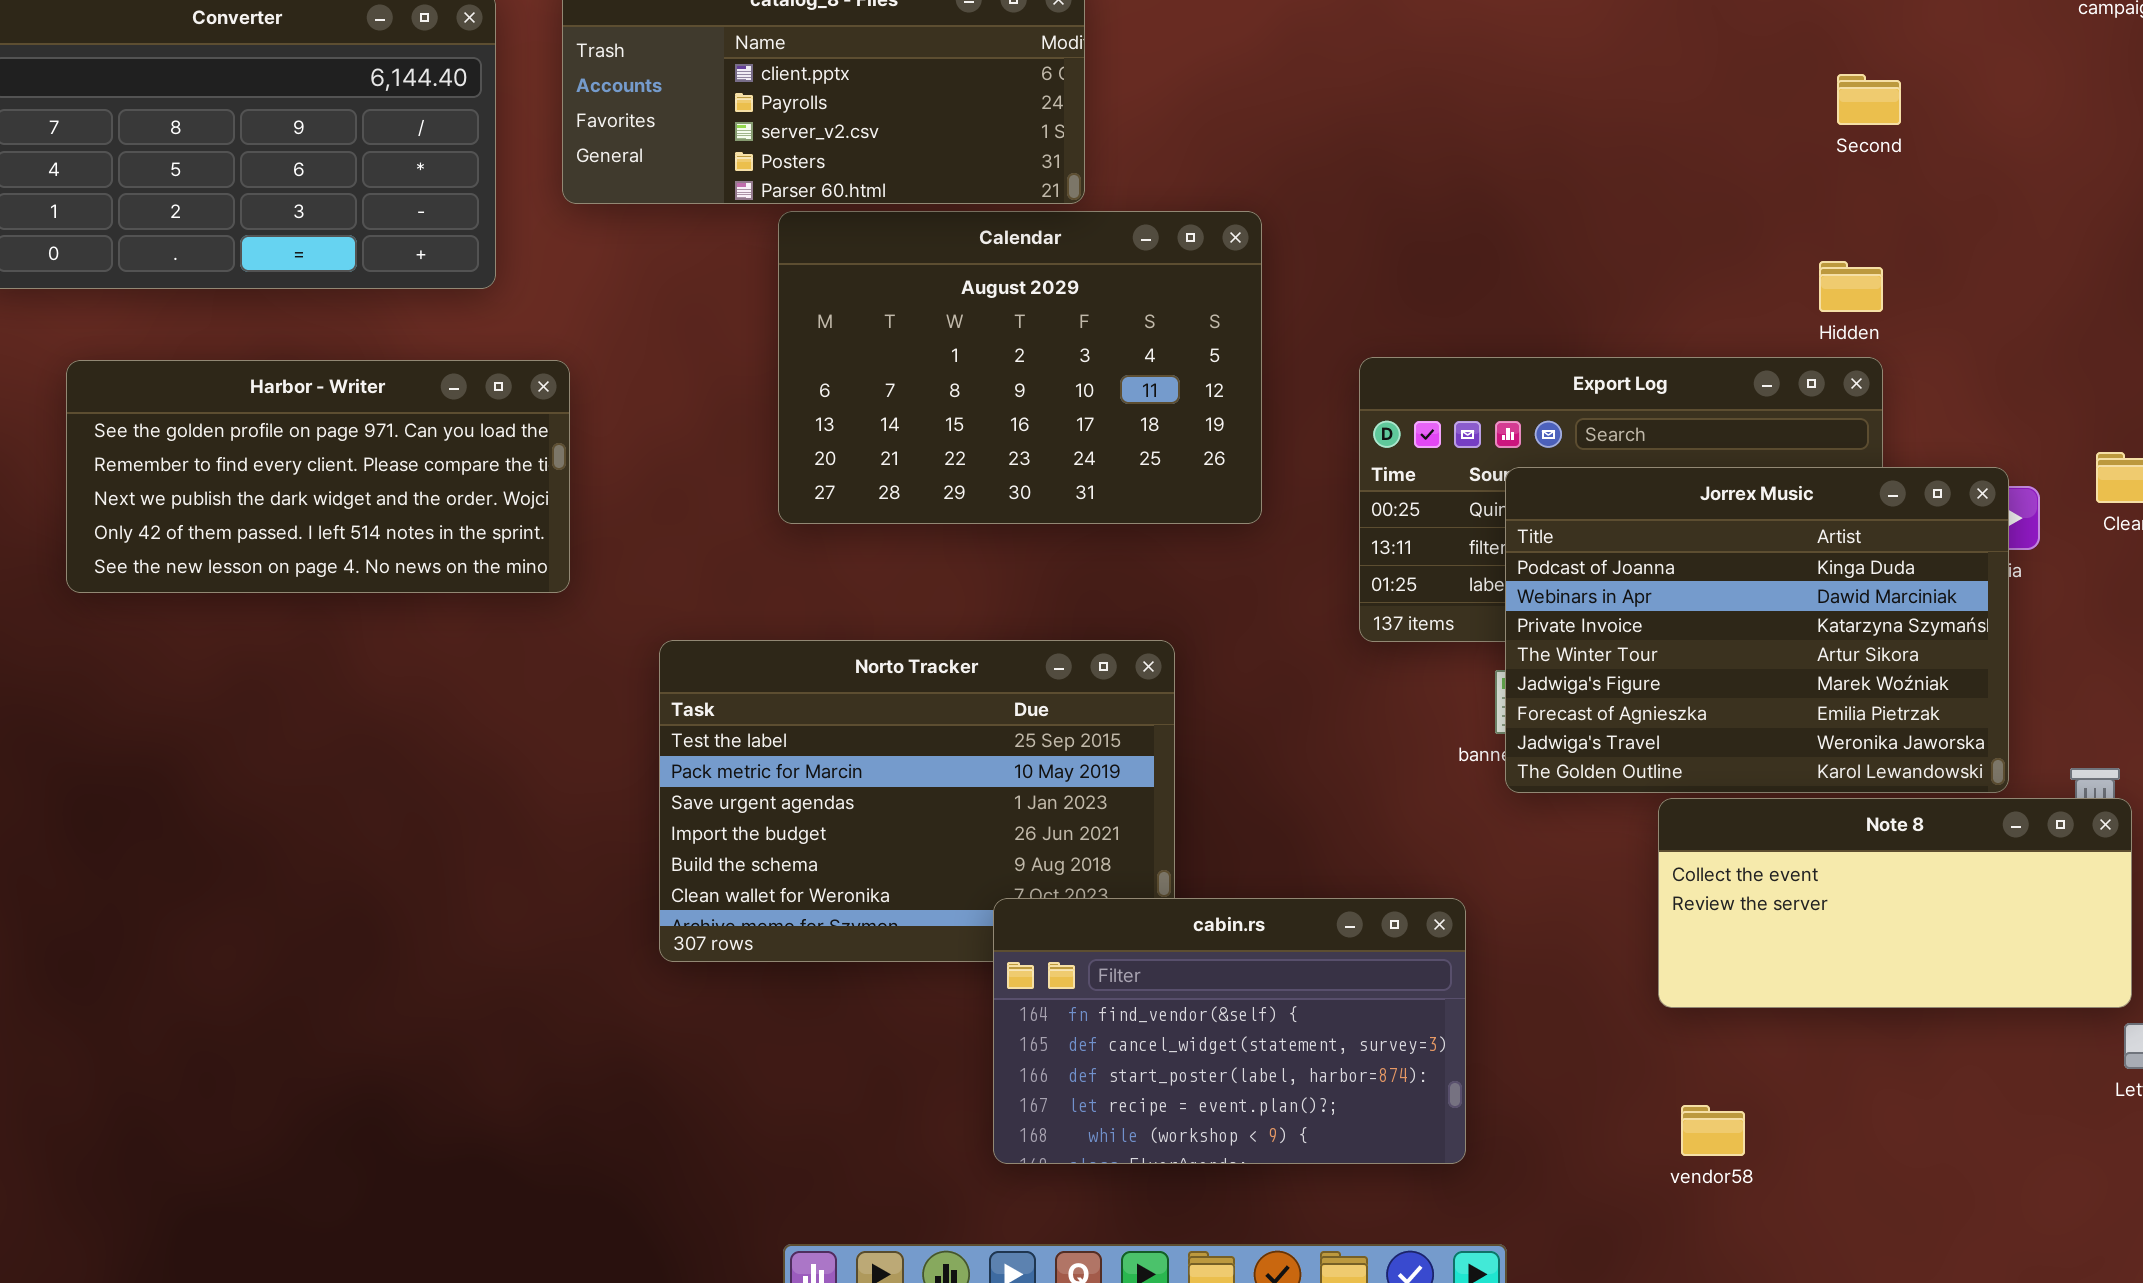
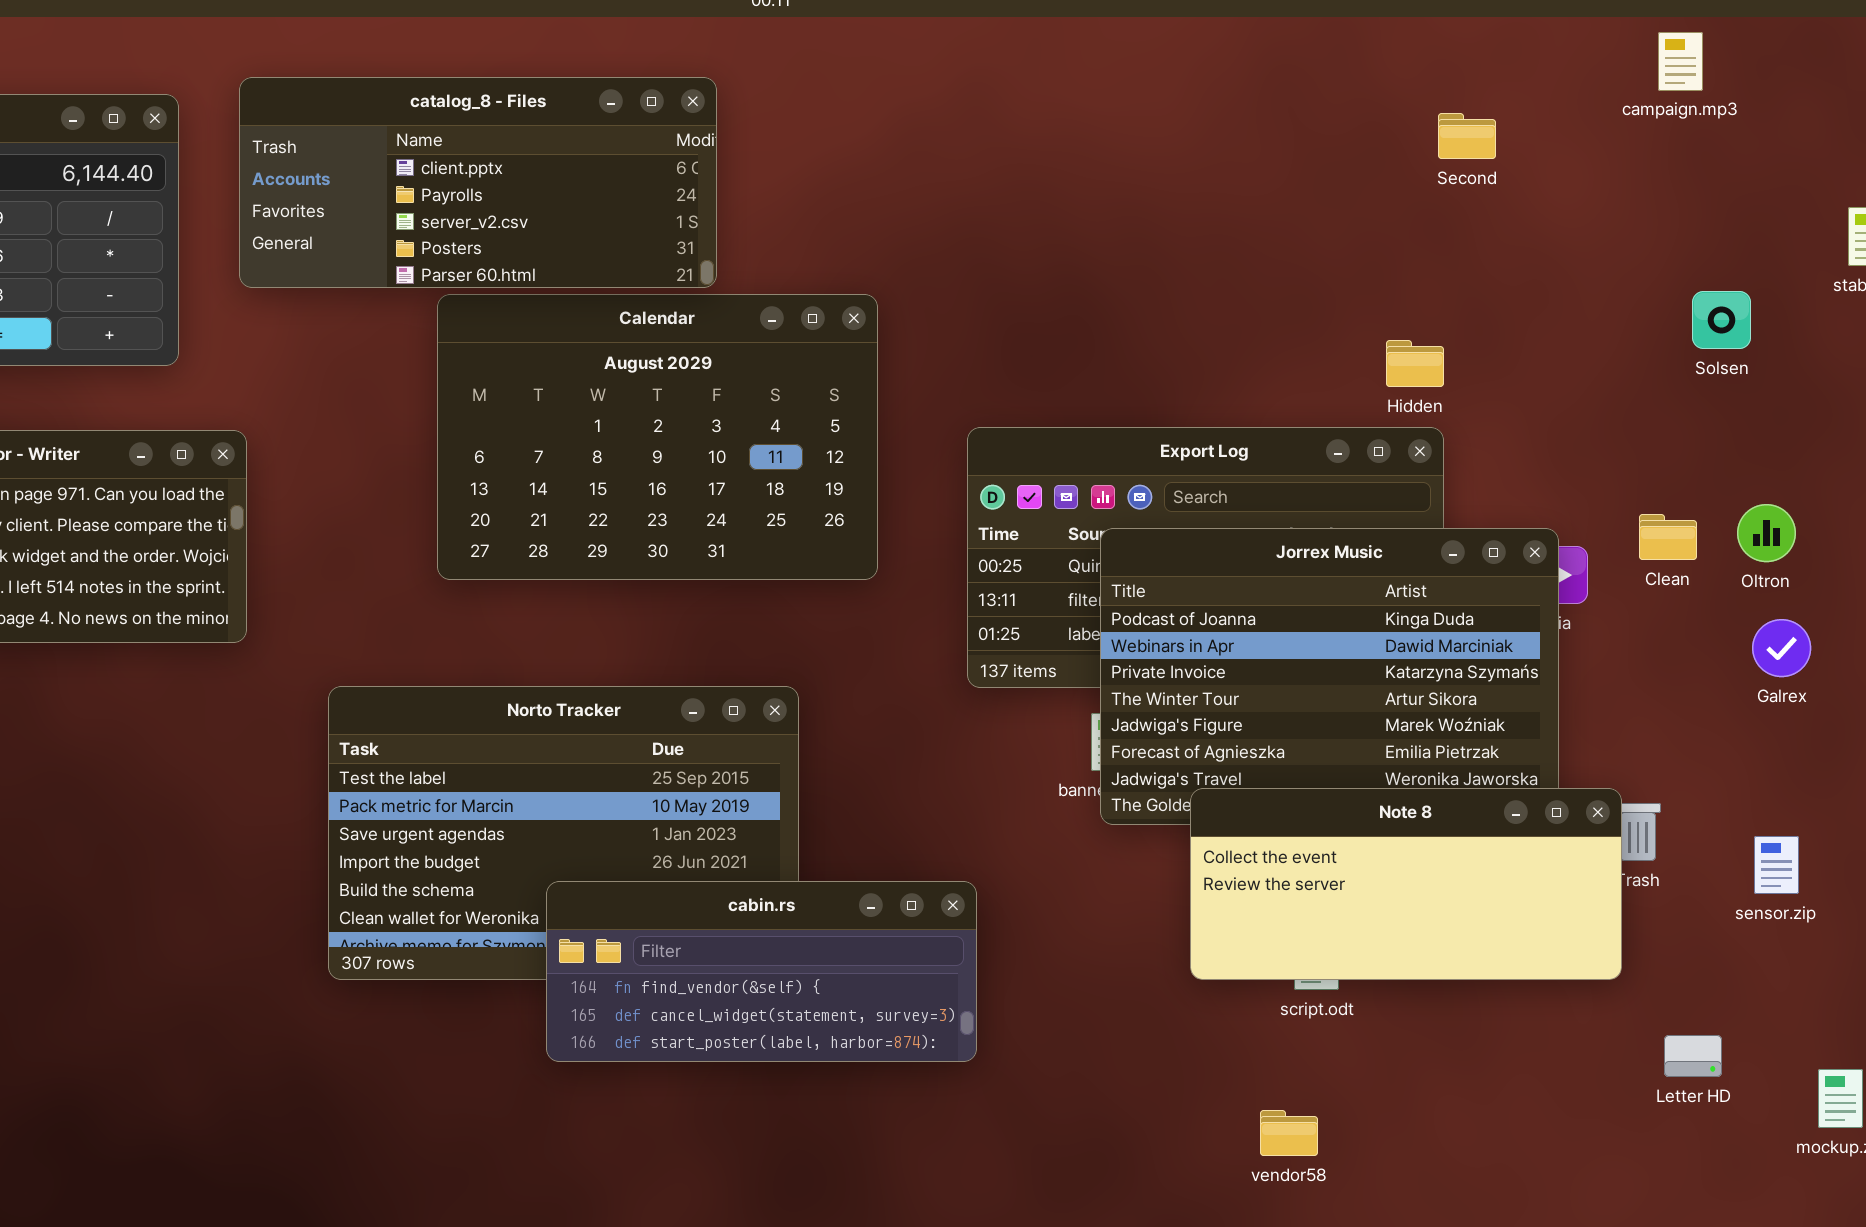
Second: [1837,74,1901,125] -> [1438,113,1496,159], moved
Note 8: [1658,798,2132,1008] -> [1190,788,1622,980], moved
cabin.rs: [993,898,1466,1164] -> [546,881,977,1062], moved, resized

